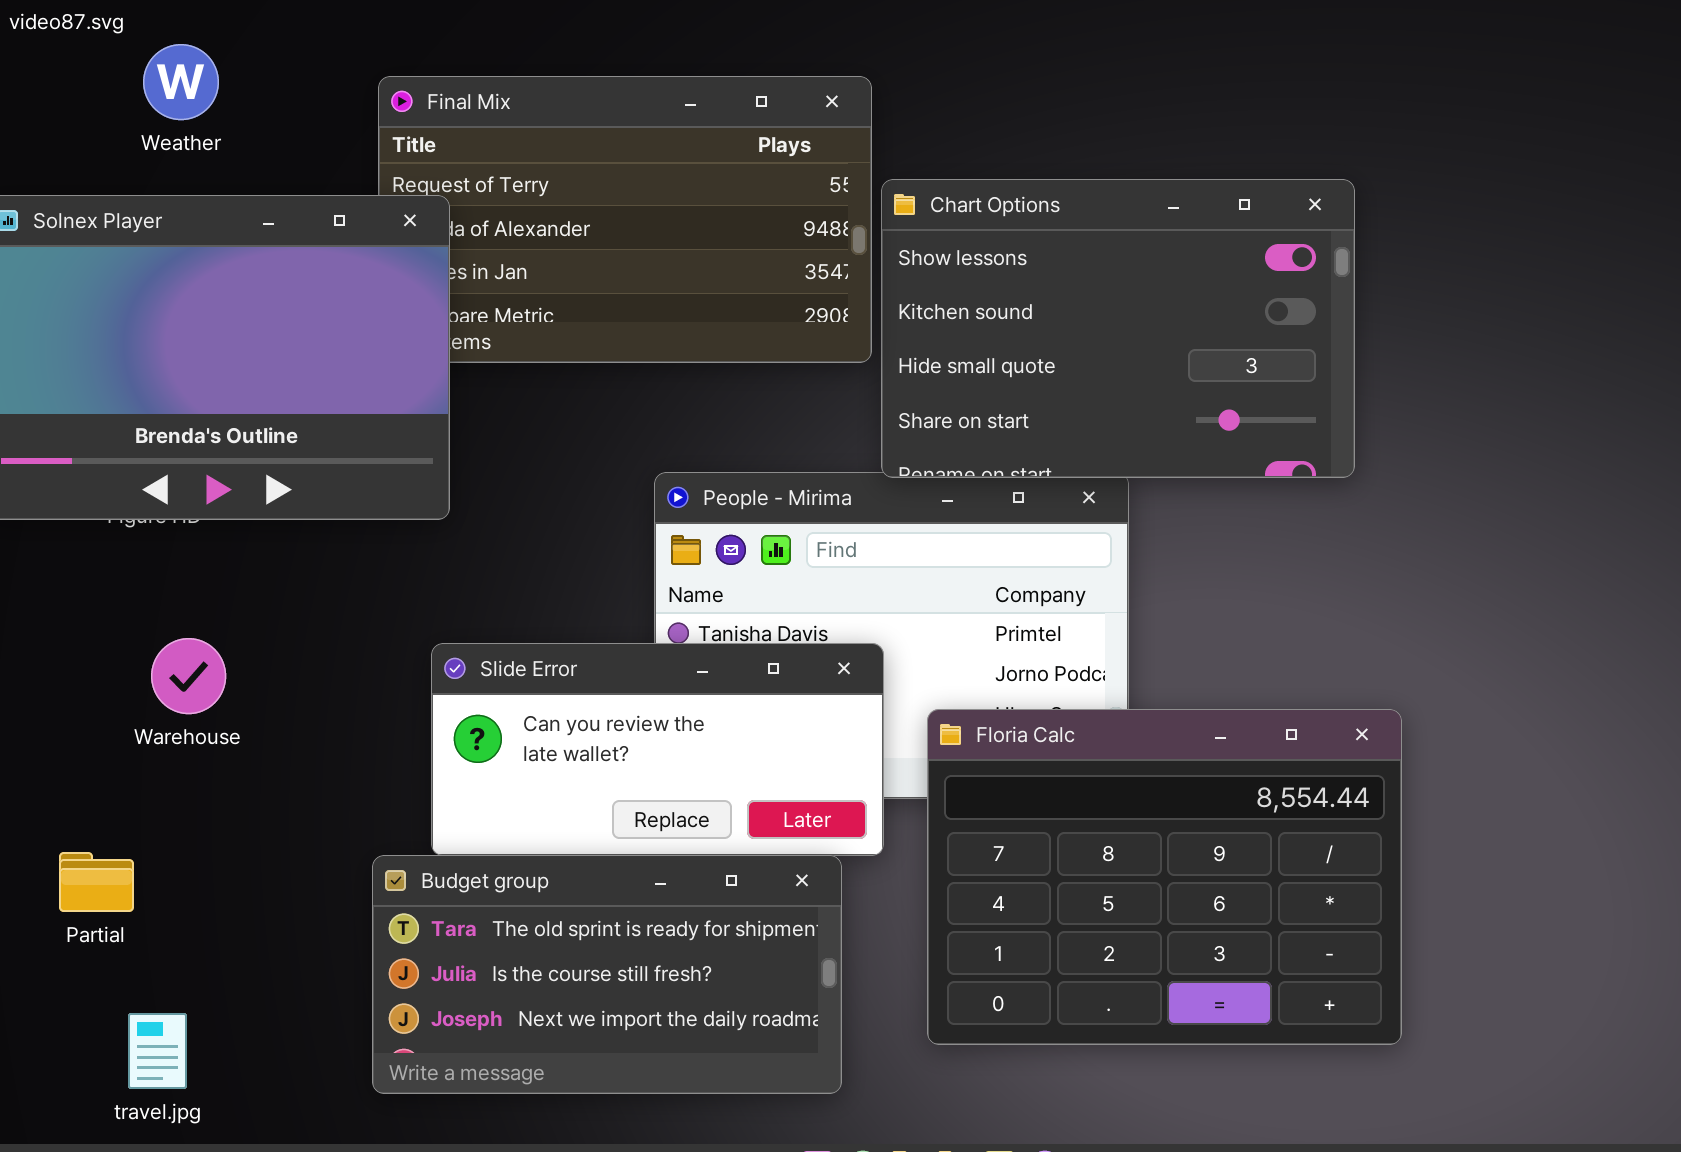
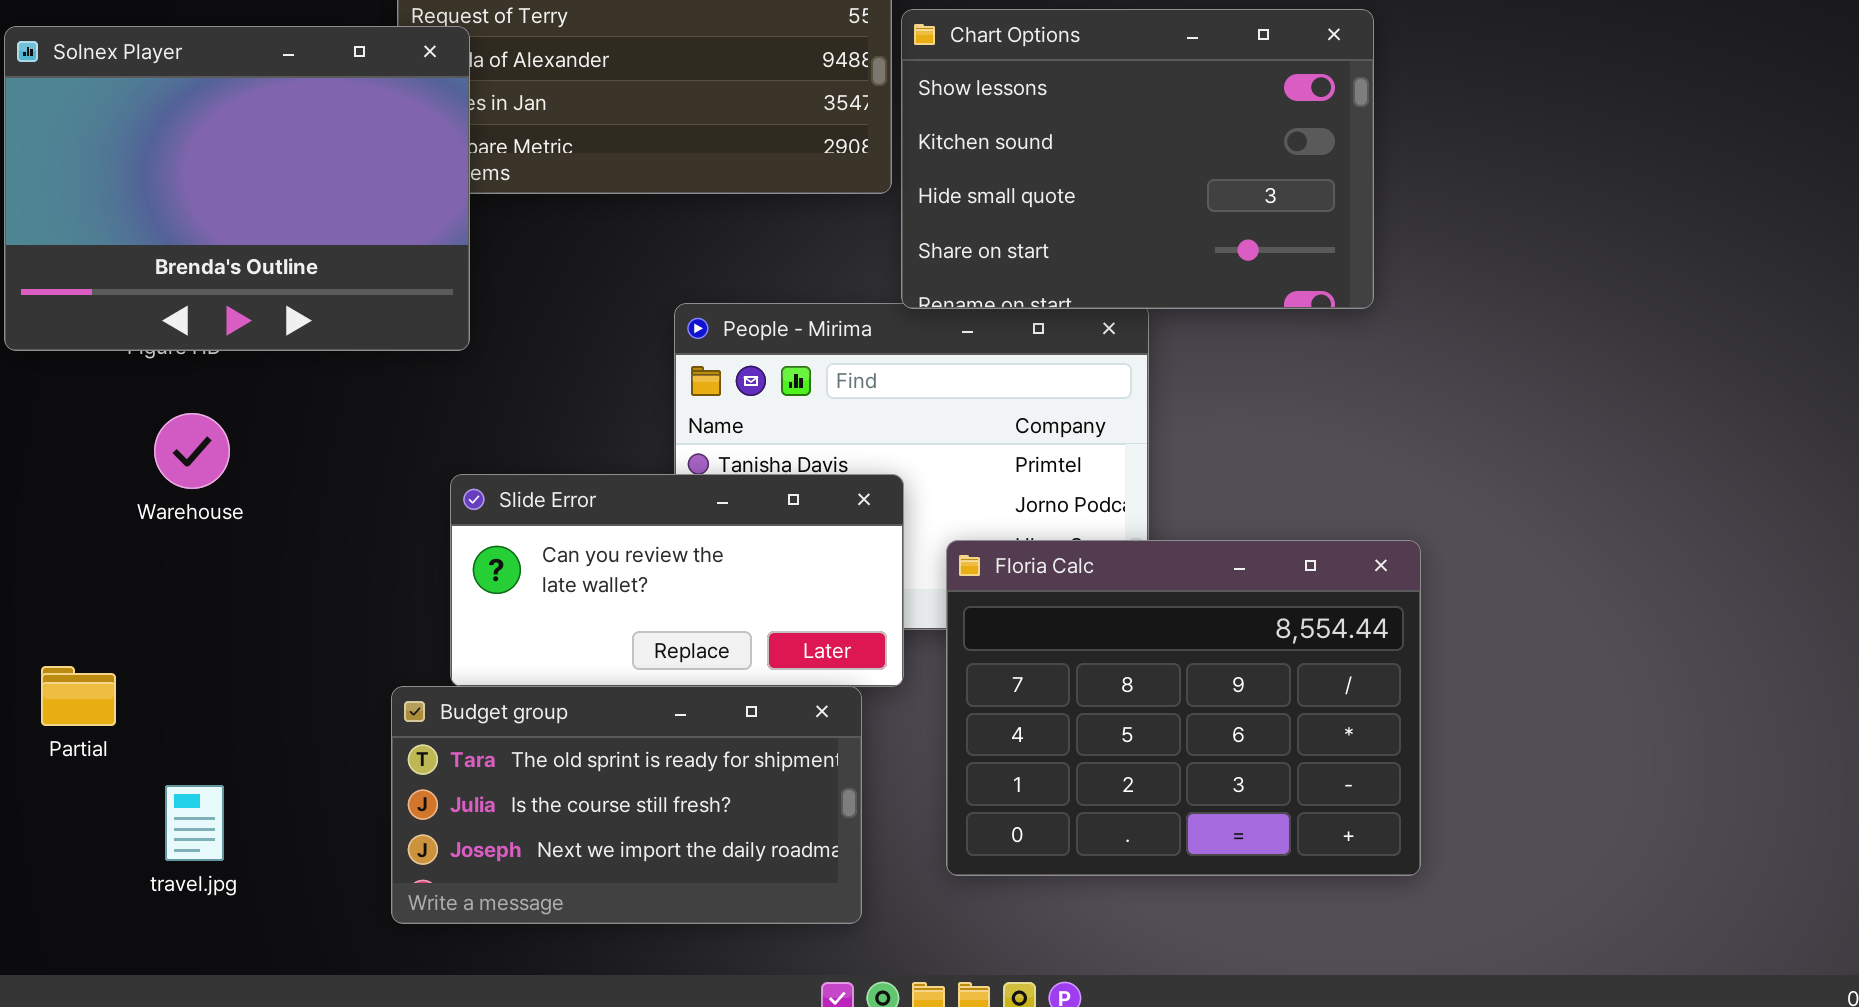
Warehouse: [151,638,226,714] -> [154,413,230,489], moved
Partial: [59,852,134,912] -> [41,666,116,726], moved
travel.jpg: [128,1013,187,1089] -> [165,785,224,861], moved

